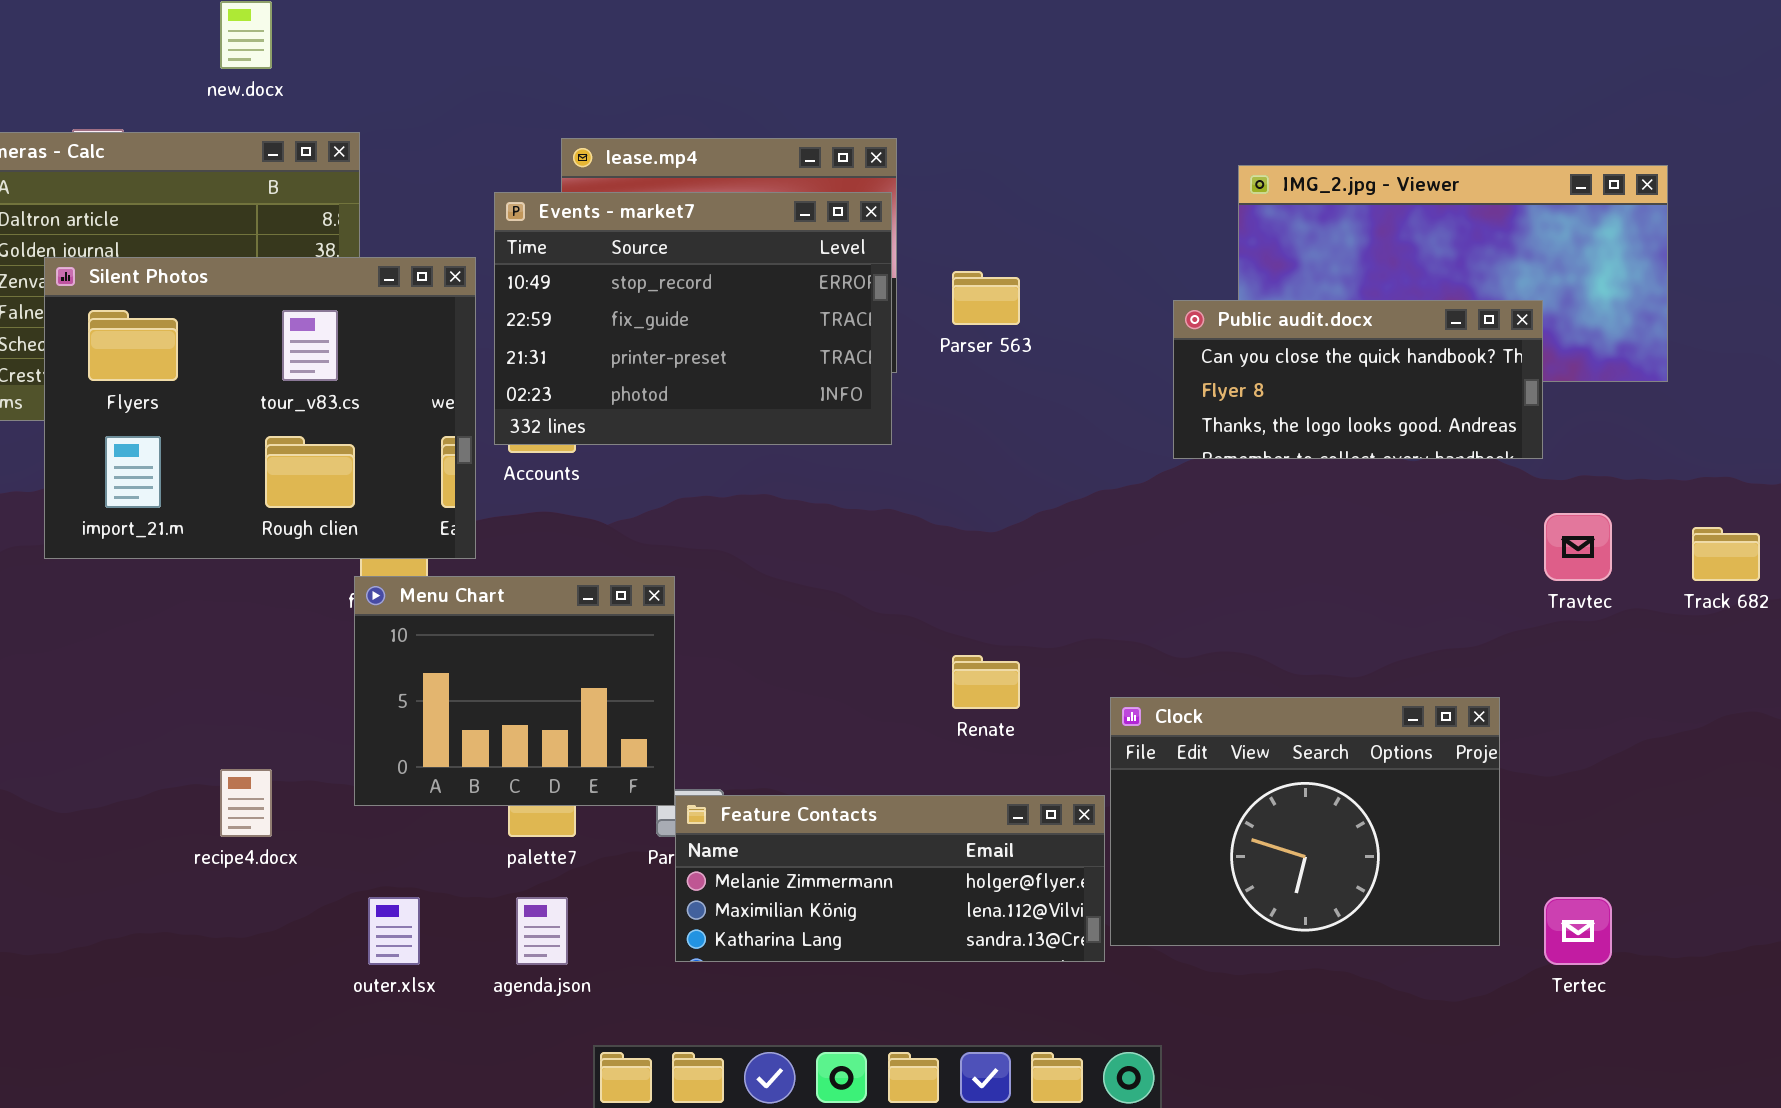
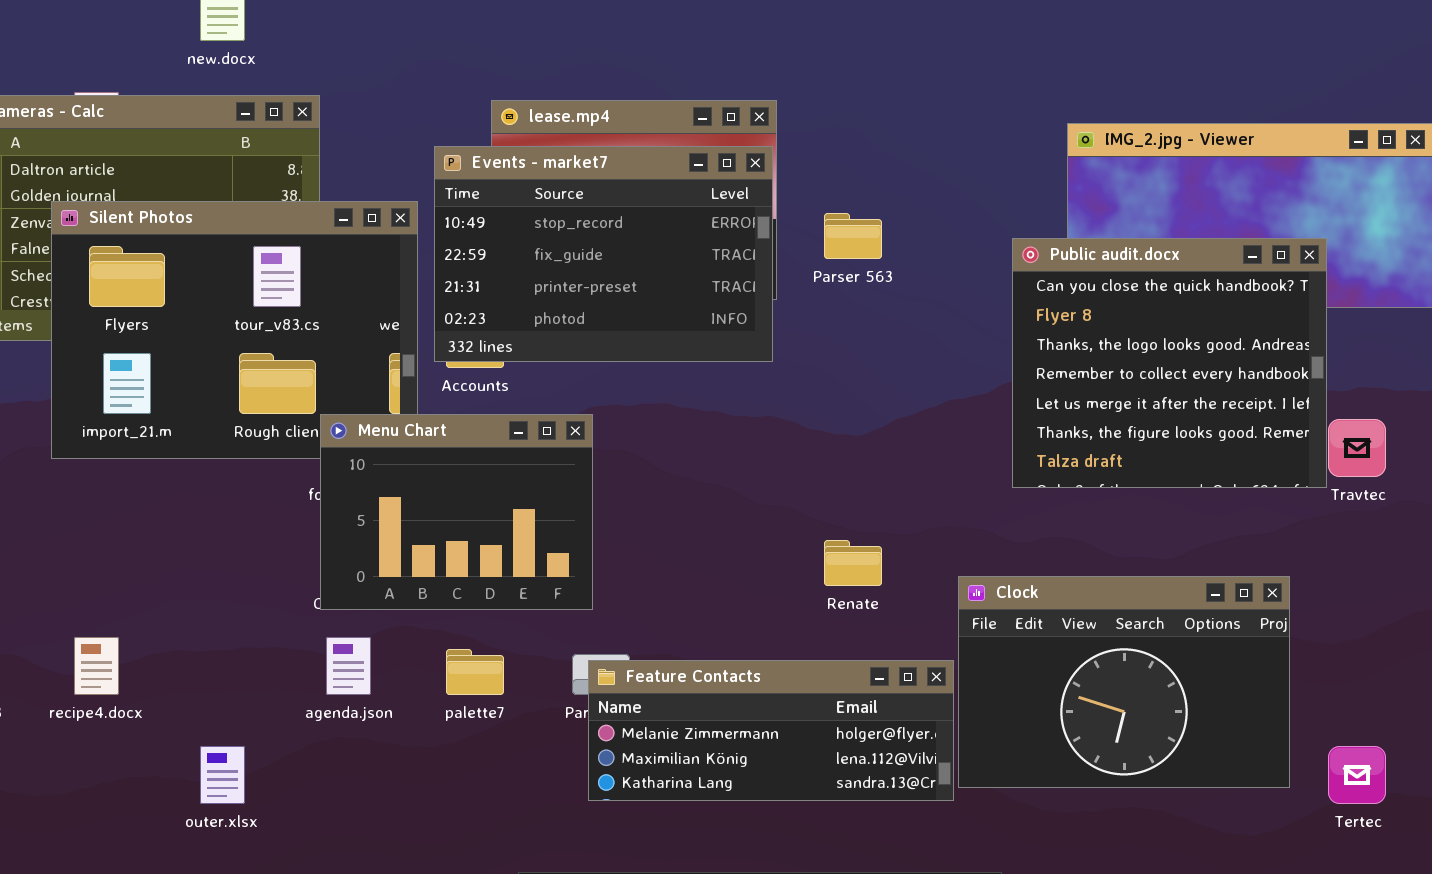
Public audit.docx: [1173,300,1543,459] -> [1012,238,1327,488], resized
Menu Chart: [354,576,675,806] -> [320,414,593,610], moved
recipe4.docx: [220,769,272,837] -> [74,637,119,695], moved
outer.xlsx: [368,897,420,965] -> [200,746,245,804], moved
agenda.json: [516,897,568,965] -> [326,637,371,695], moved

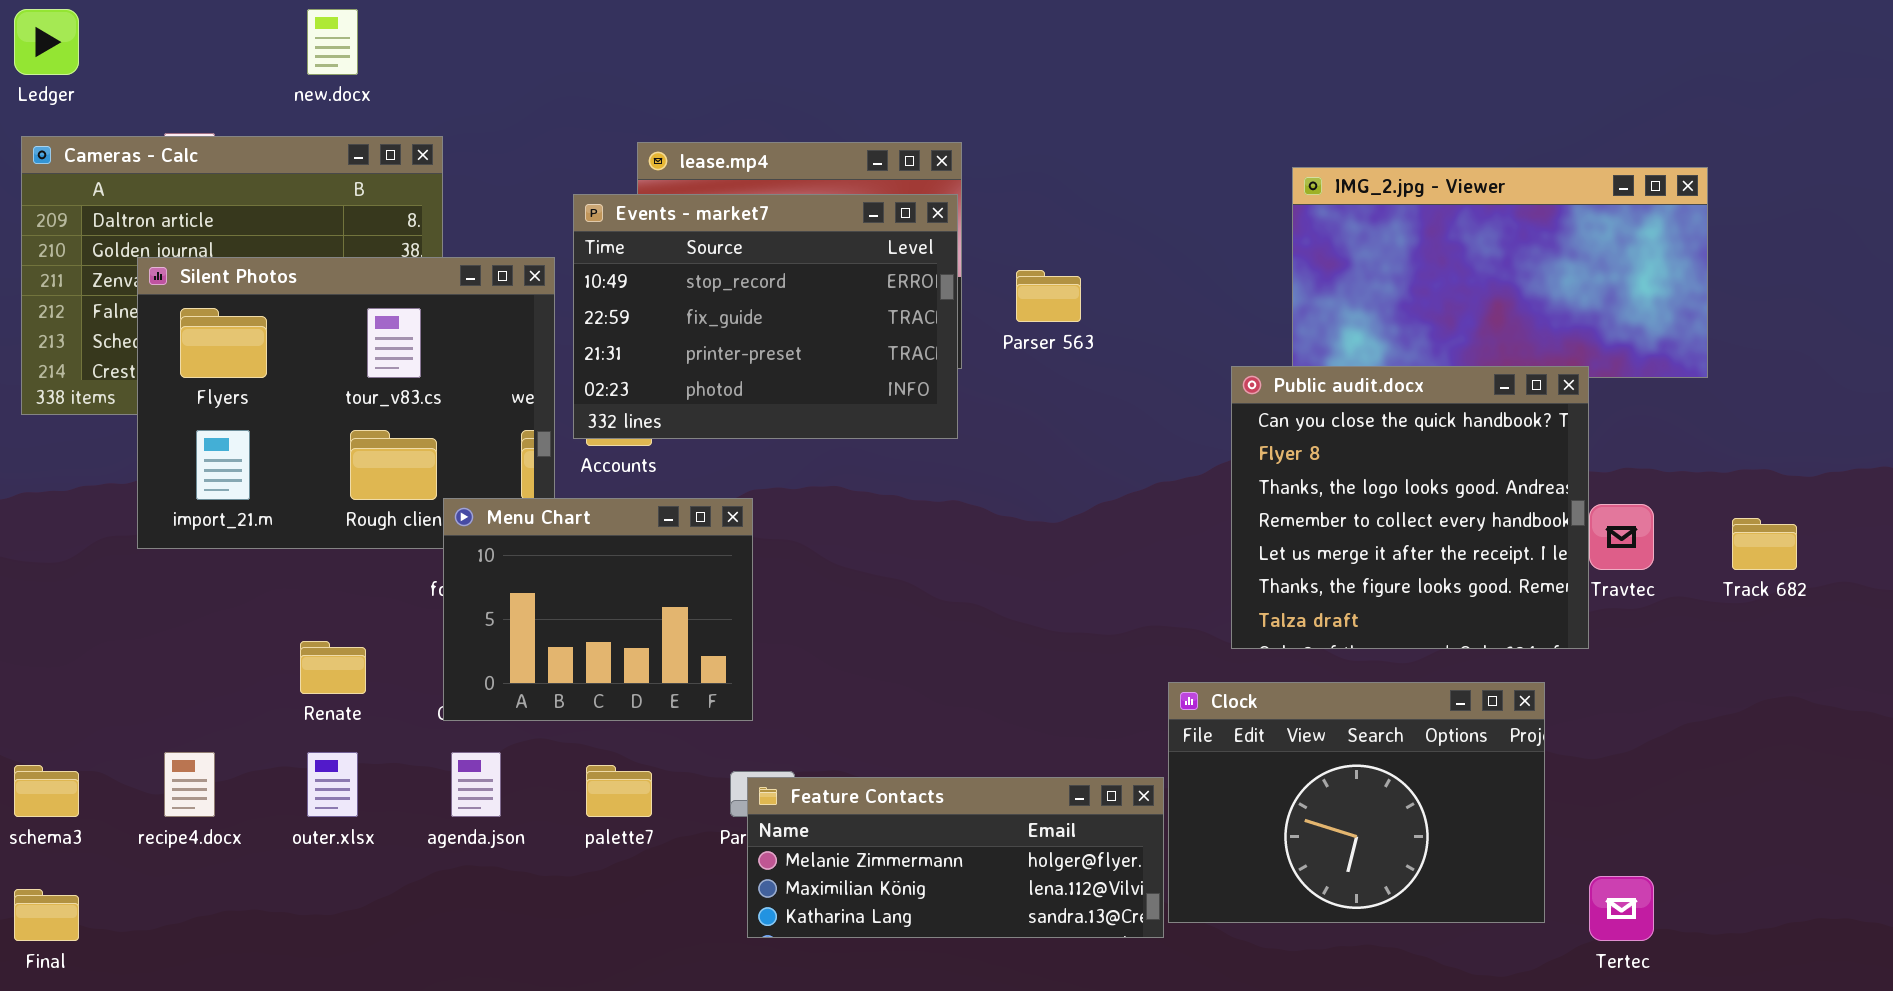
Public audit.docx: [1012,238,1327,488] -> [1231,366,1589,649], moved
Renate: [824,540,882,586] -> [300,641,366,694], moved
outer.xlsx: [200,746,245,804] -> [307,752,358,817], moved

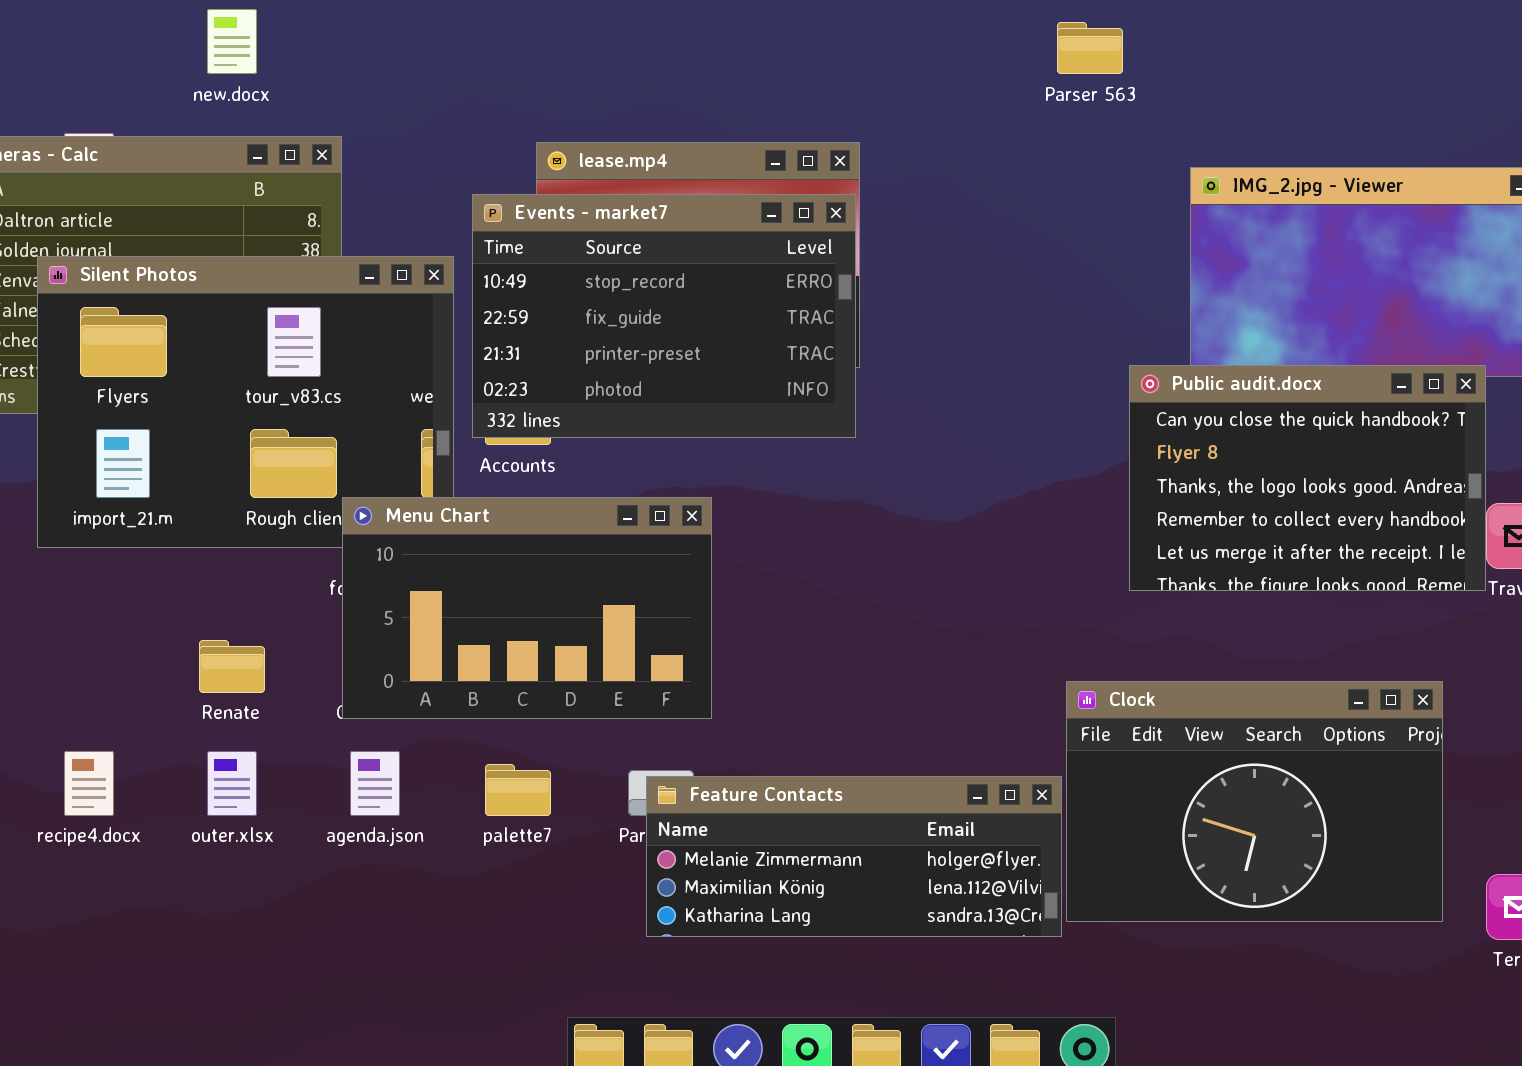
Parser 563: [1016,270,1081,322] -> [1057,22,1123,74], moved
Public audit.docx: [1231,366,1589,649] -> [1129,365,1486,591], resized
Menu Chart: [443,498,753,721] -> [342,497,712,719], resized

